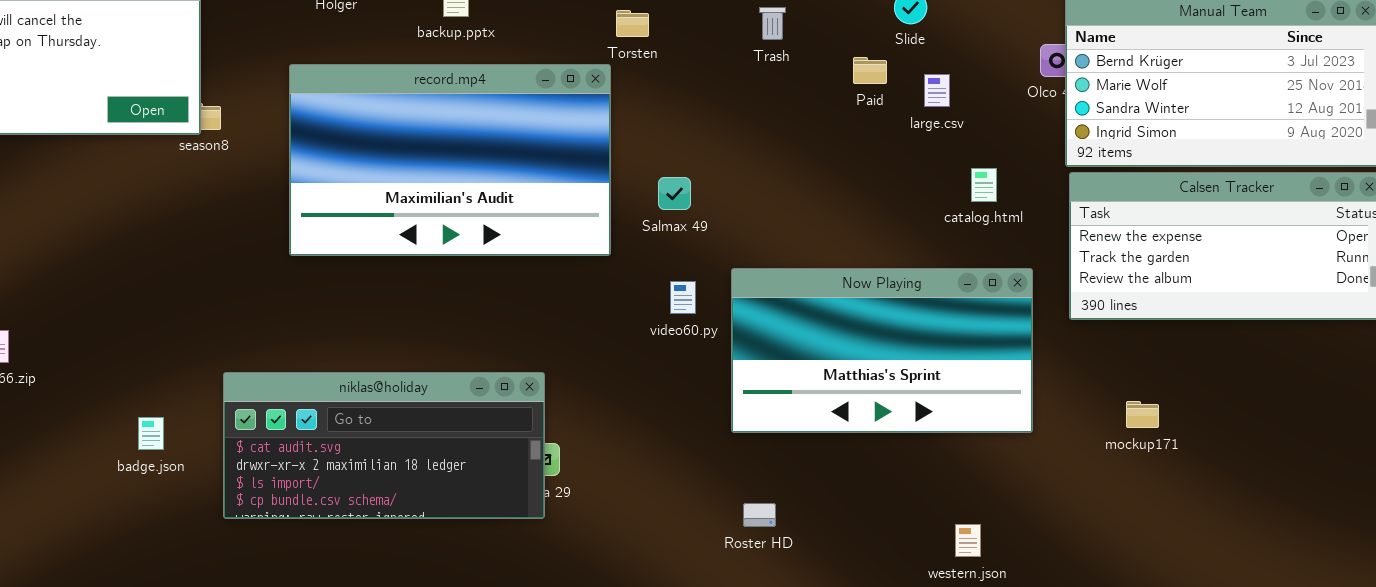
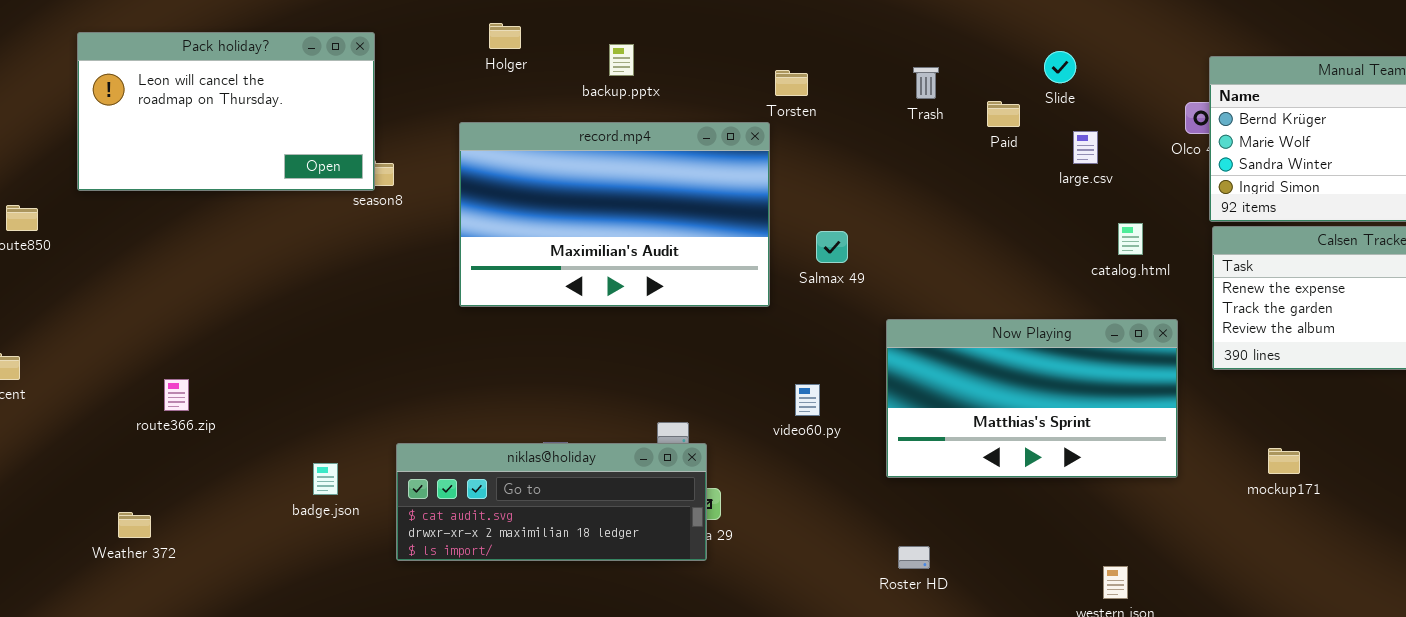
Paid: [853,57,887,84] -> [987,101,1020,127], moved
video60.py: [670,281,696,314] -> [795,384,820,416], moved
niklas@holiday: [223,372,545,519] -> [396,443,707,561], resized

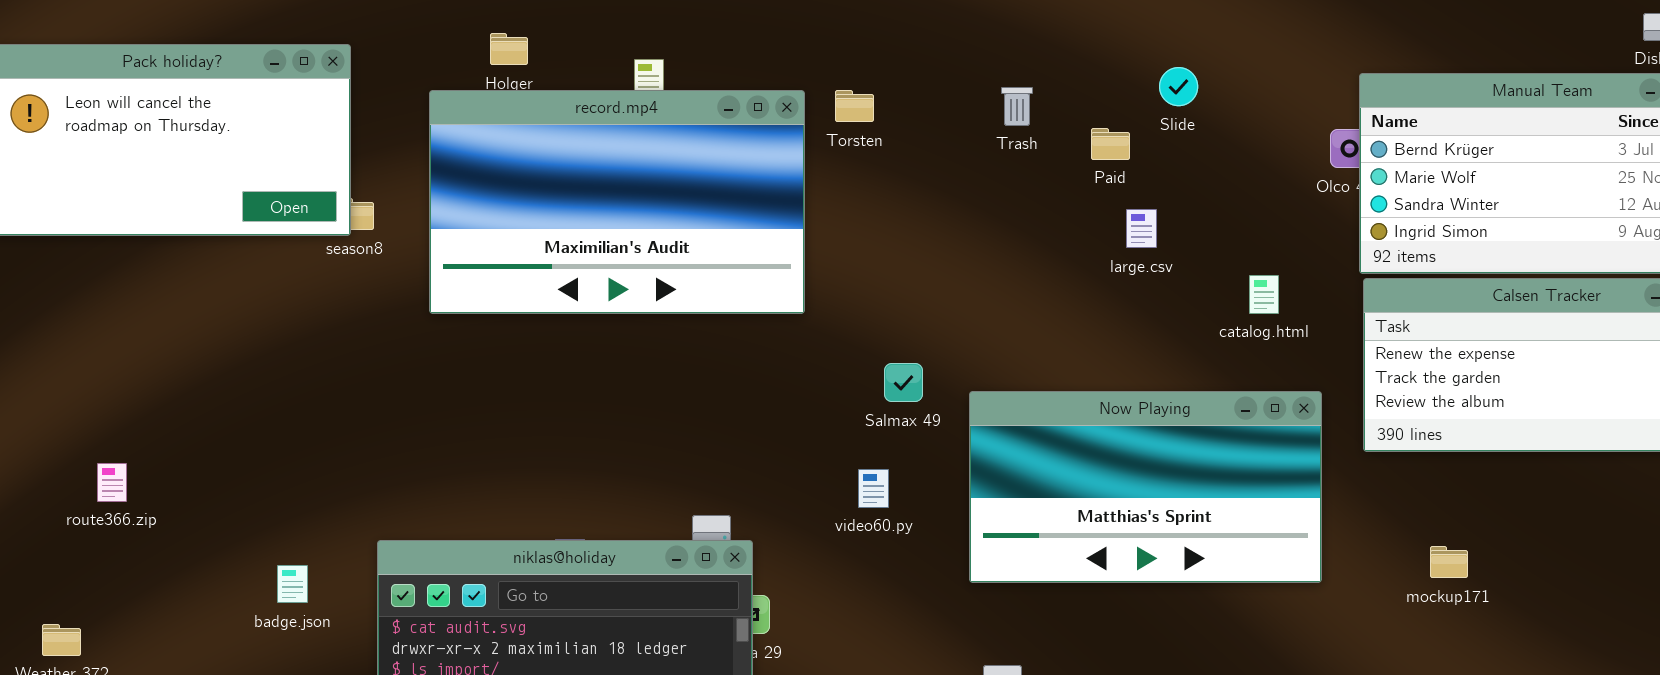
record.mp4: [459,122,770,307] -> [429,90,805,314], moved
large.csv: [1073,131,1098,164] -> [1126,209,1157,248], moved
Salmax 49: [816,231,848,263] -> [884,363,923,402], moved

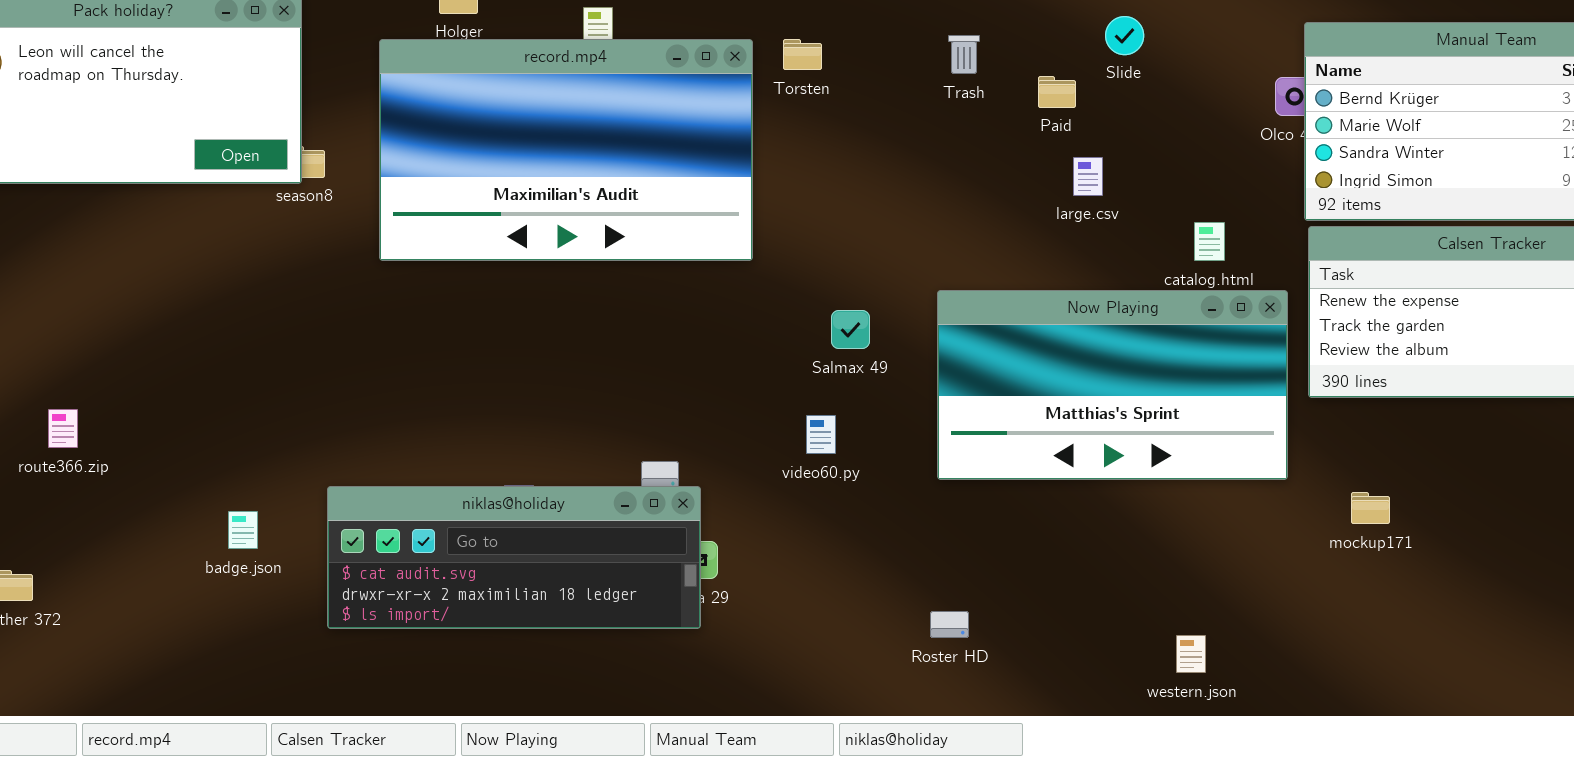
Now Playing: [969,391,1322,583] -> [937,290,1288,480], moved
mockup171: [1430,546,1468,578] -> [1351,492,1390,524], moved

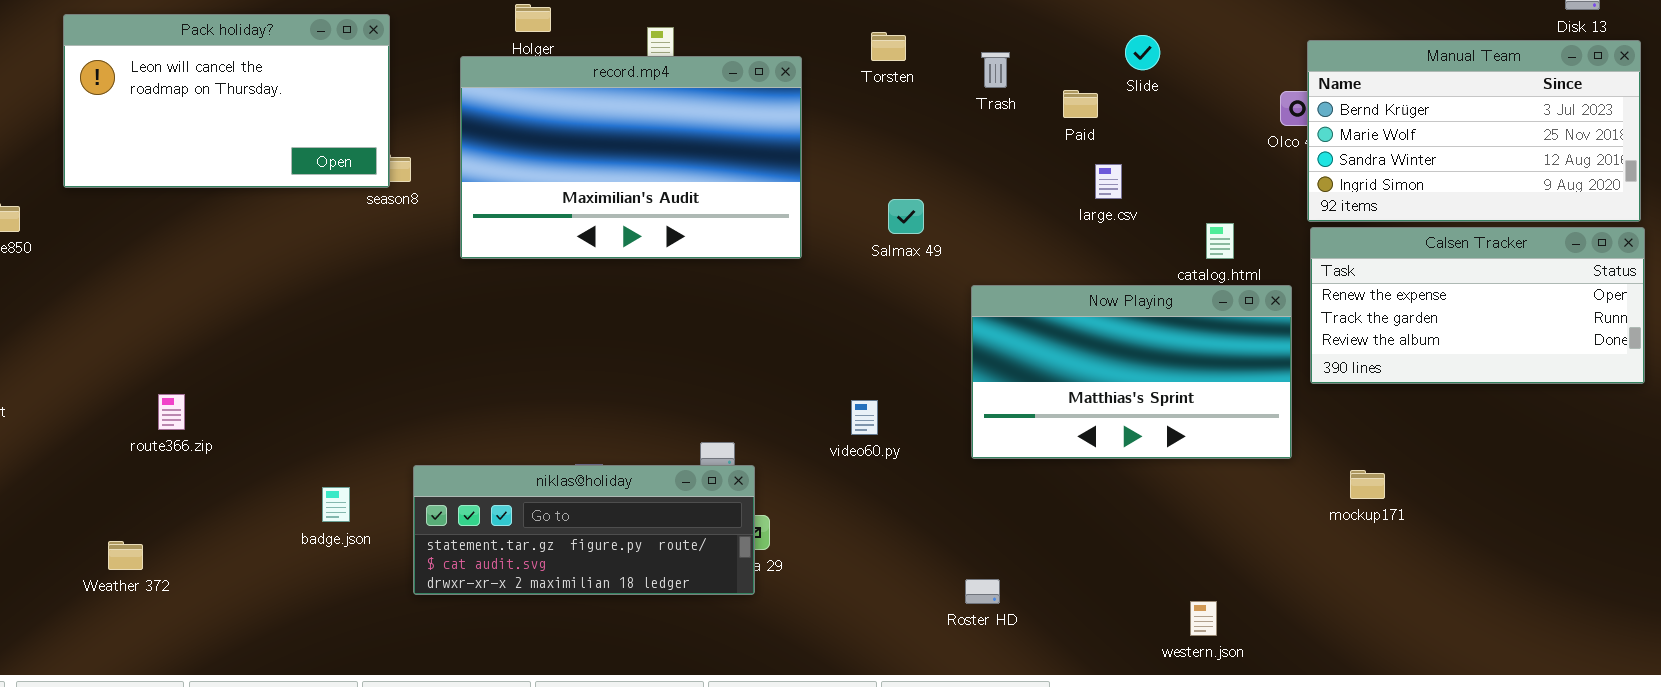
Torsten: [783,39,822,70] -> [871,32,906,61], moved
Salmax 49: [831,310,870,349] -> [888,199,924,234], moved
niklas@holiday: [327,486,701,629] -> [413,465,755,595], scrolled up 1 row

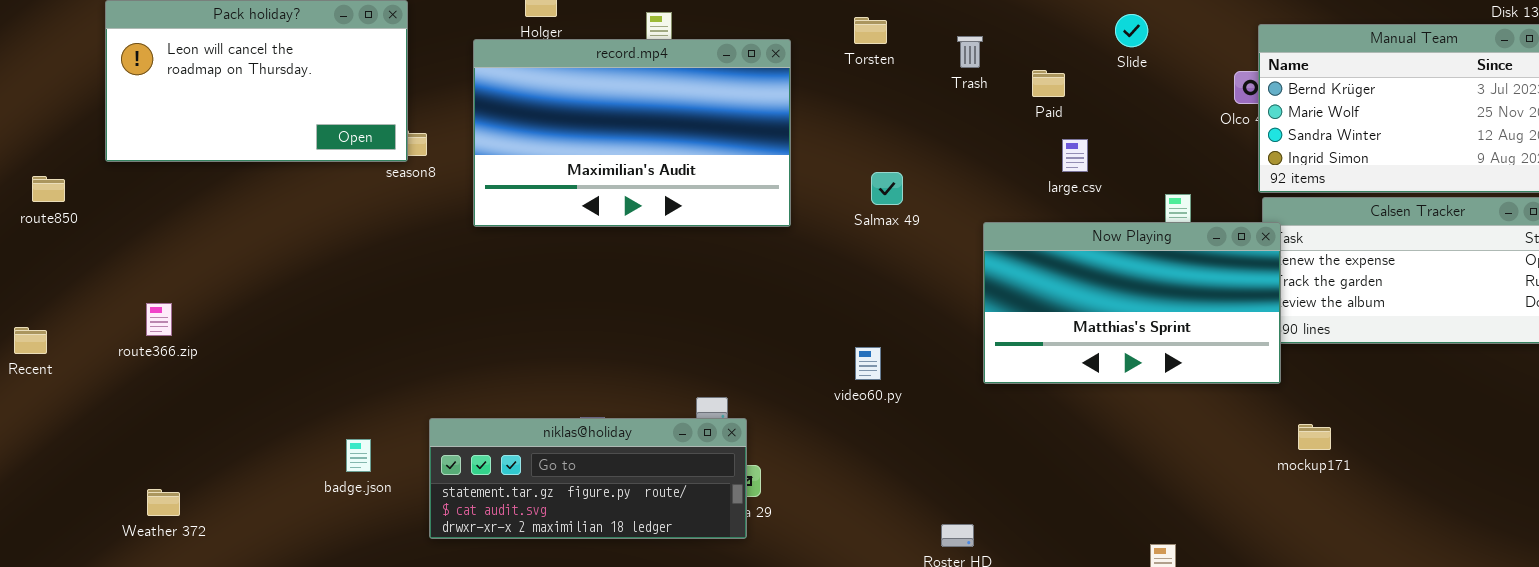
Slide: [1125,35,1160,70] -> [1115,14,1148,47], moved
Now Playing: [971,285,1292,459] -> [983,222,1281,384], moved
route366.zip: [158,394,185,430] -> [146,303,172,336], moved
video60.py: [851,400,878,435] -> [855,347,881,380], moved

